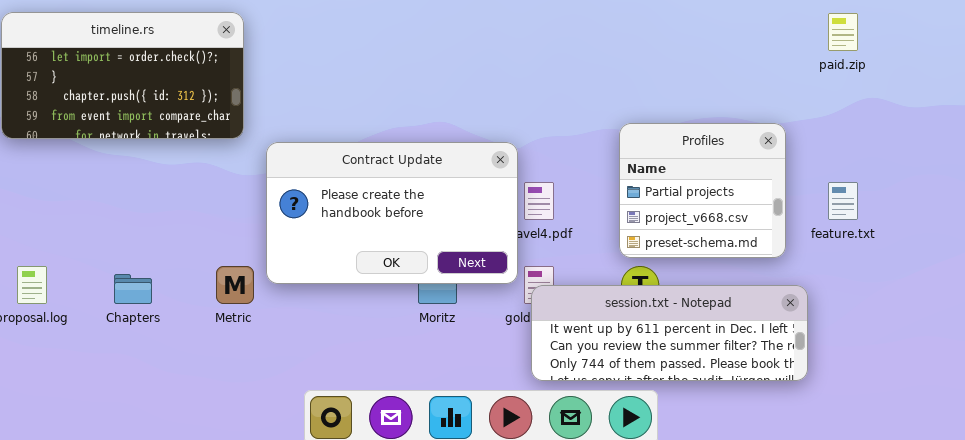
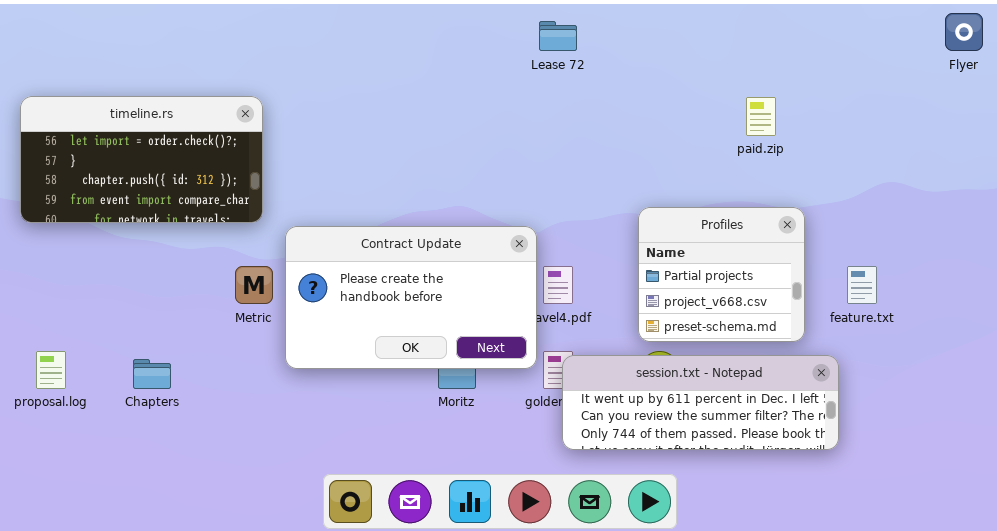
paid.zip: [828,13,858,51] -> [746,97,776,136], moved
Metric: [216,266,254,304] -> [235,266,273,304], moved
session.txt - Notepad: [531,285,808,381] -> [562,355,839,450], moved

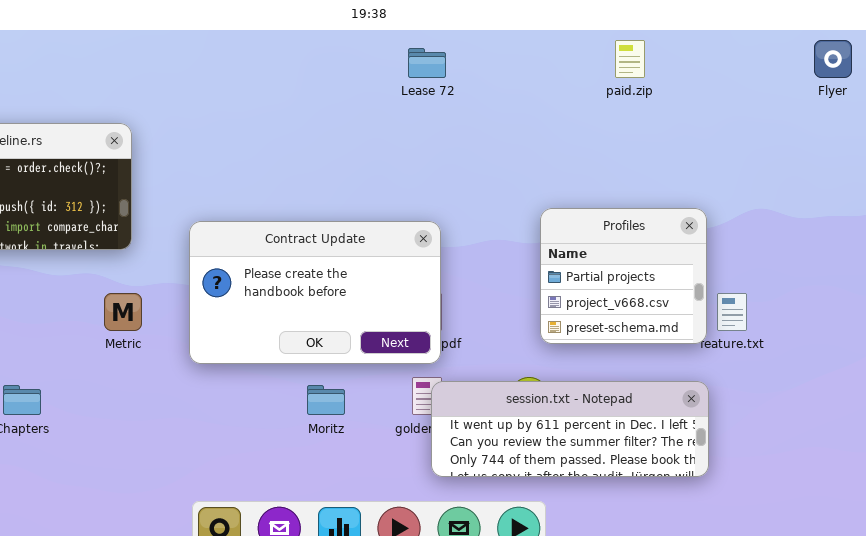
paid.zip: [746,97,776,136] -> [615,40,645,78], moved
Profiles: [638,207,805,342] -> [540,208,707,344], moved
Contract Update: [285,226,537,369] -> [189,221,441,364], moved

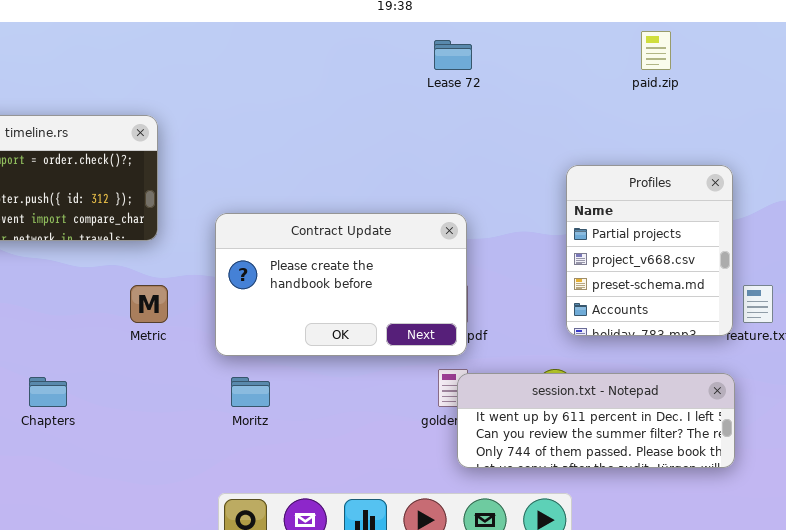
Profiles: [540,208,707,344] -> [566,165,733,336], resized
Moritz: [307,385,345,415] -> [231,377,270,407], moved

